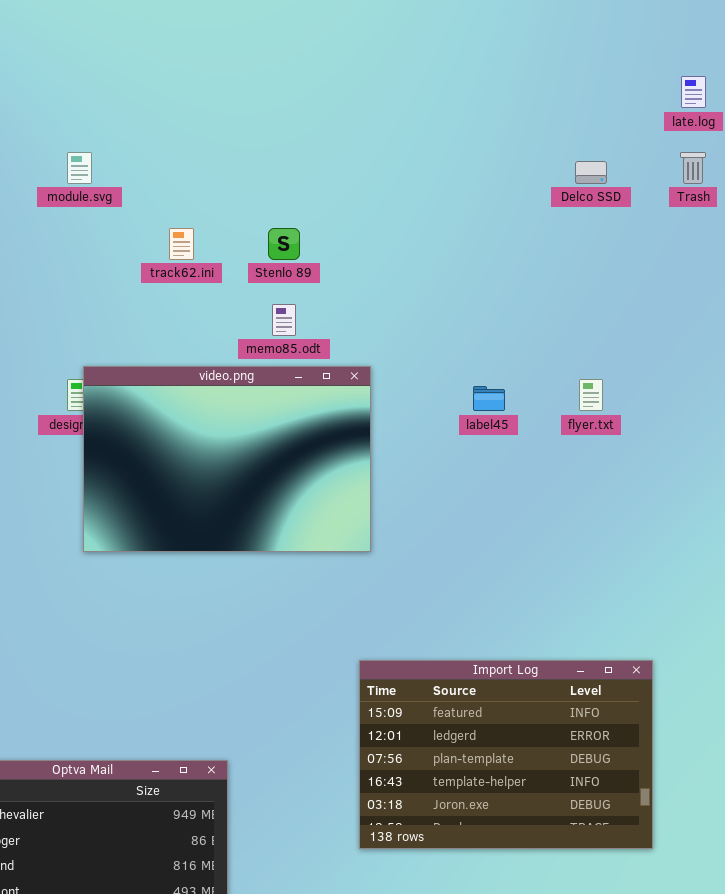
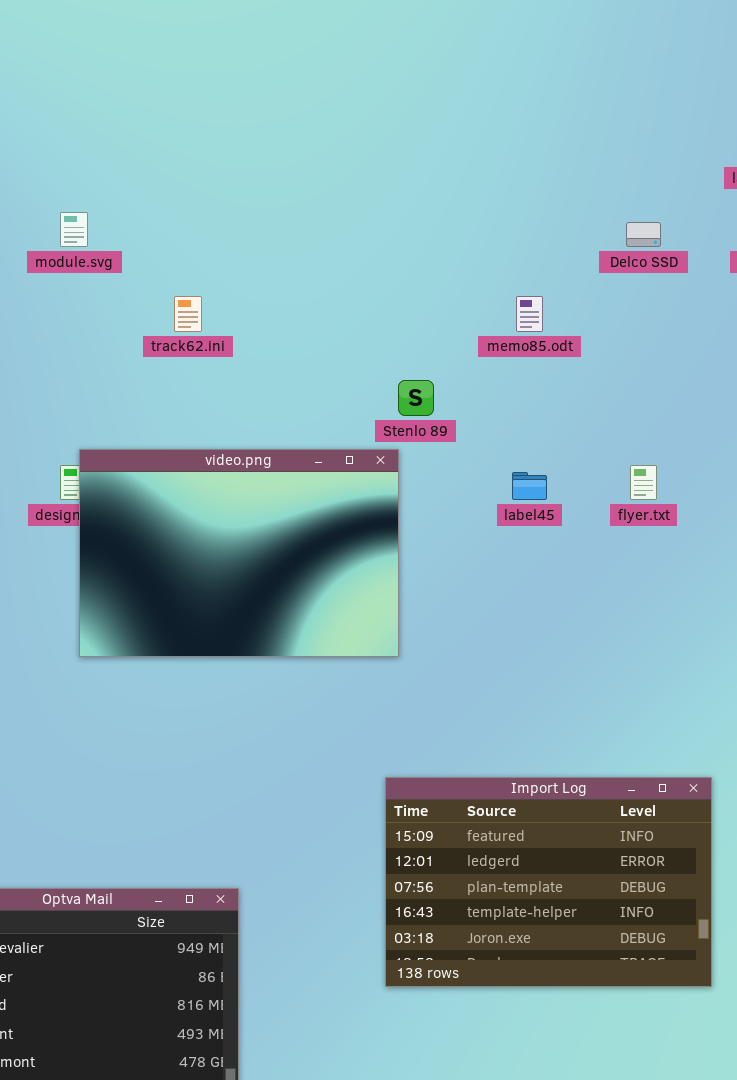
Stenlo 89: [268,228,300,260] -> [398,380,434,416], moved
memo85.odt: [272,304,296,336] -> [516,296,543,332], moved

